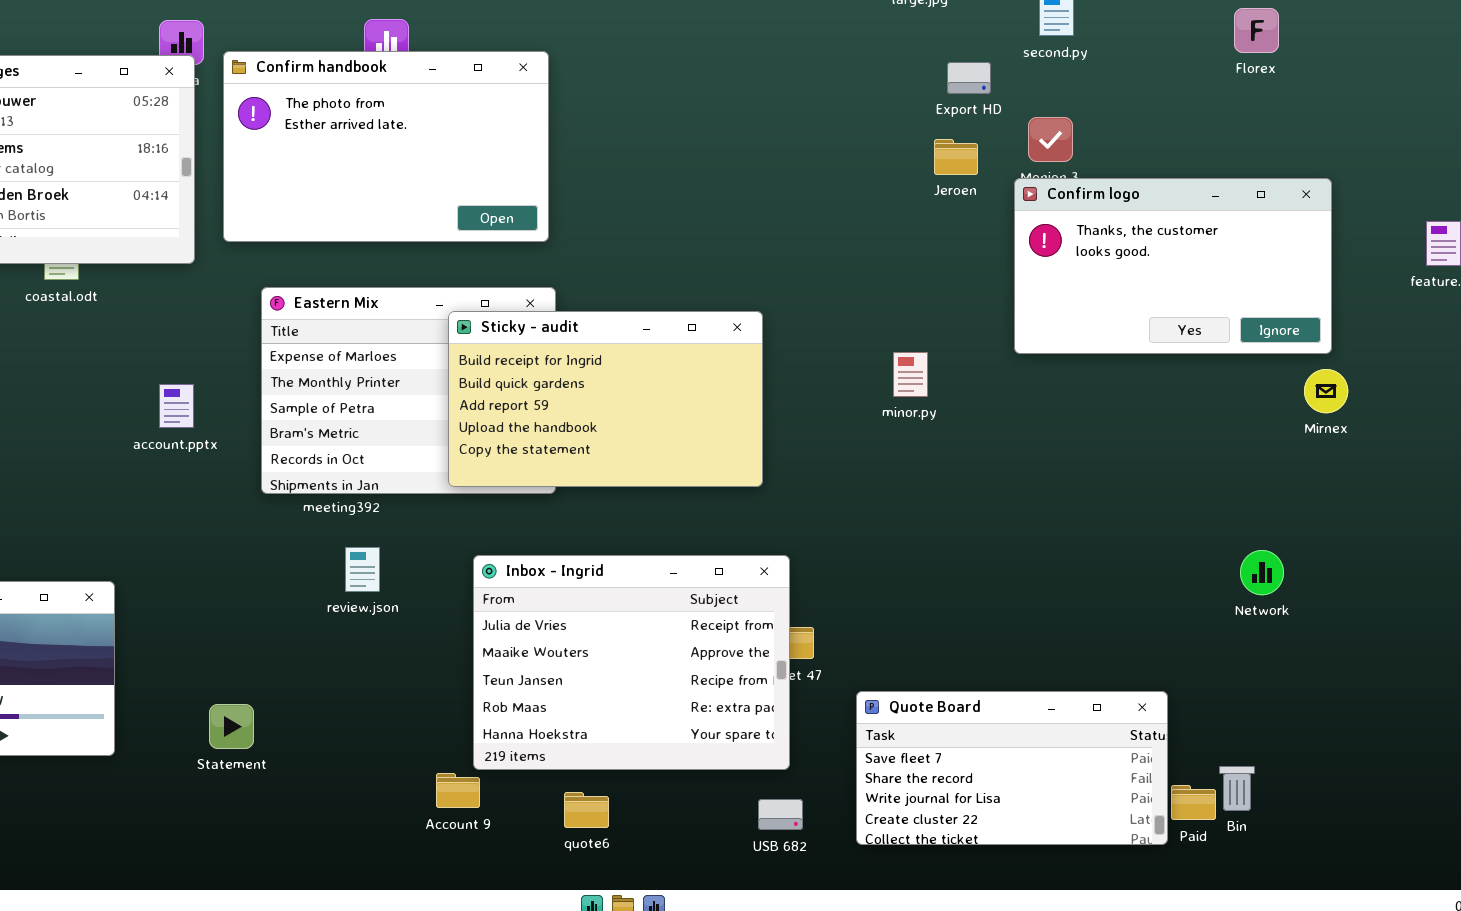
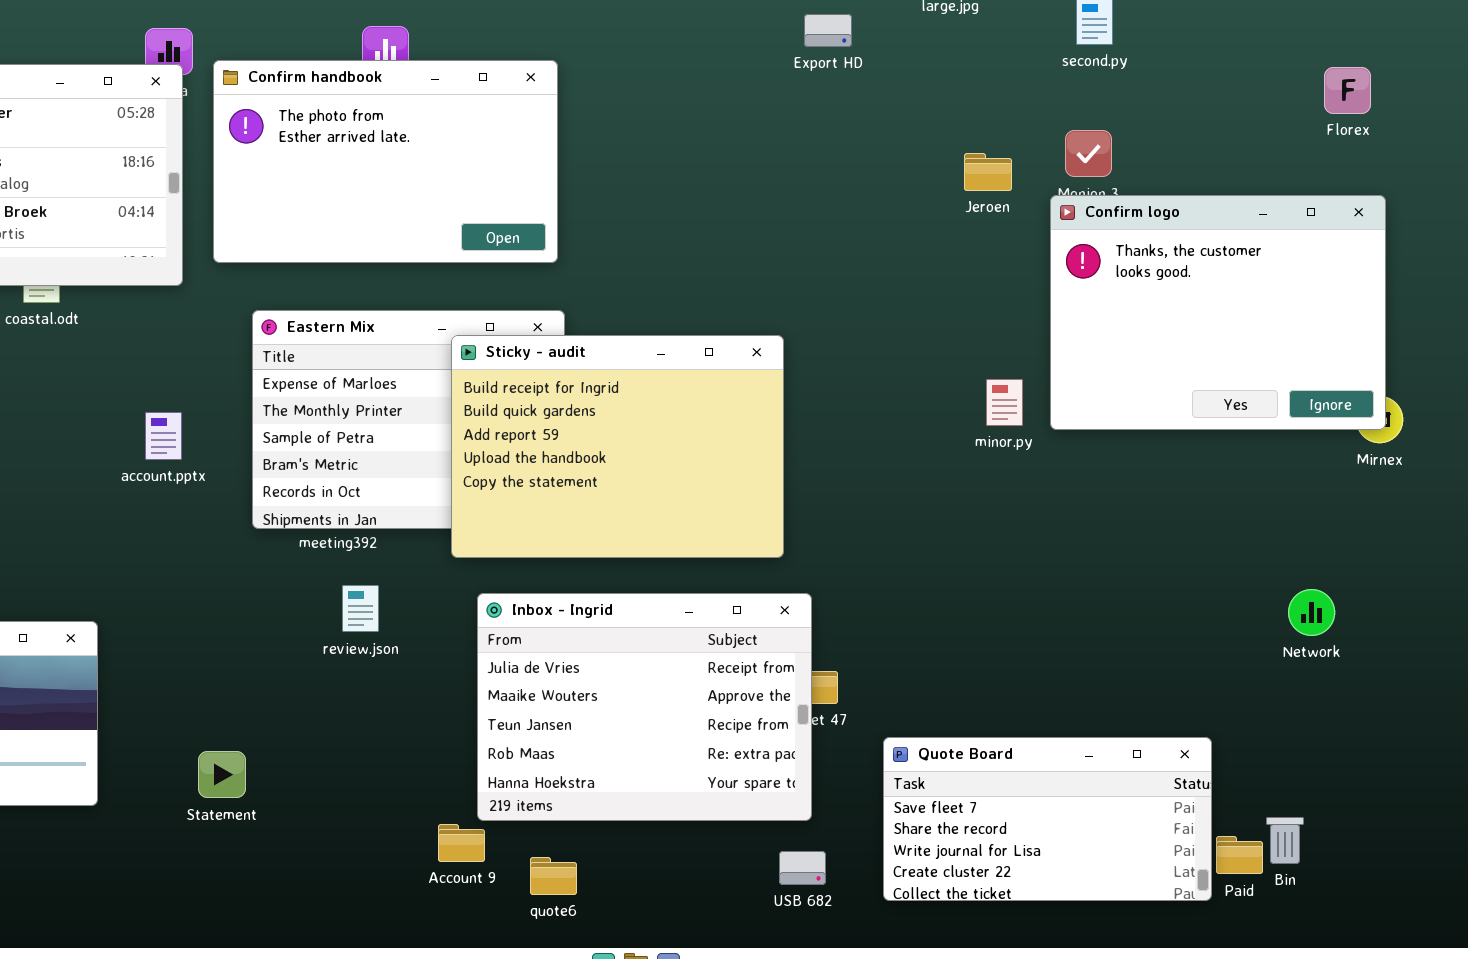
Florex: [1234,8,1279,53] -> [1324,67,1371,114], moved
Export HD: [947,62,991,94] -> [804,14,852,47], moved
Confirm logo: [1014,178,1332,354] -> [1050,195,1386,430], resized
Sticky - audit: [448,311,763,487] -> [451,335,784,558], resized
minor.py: [893,352,928,397] -> [986,379,1023,426], moved
quote6: [564,792,609,828] -> [530,857,577,895], moved

